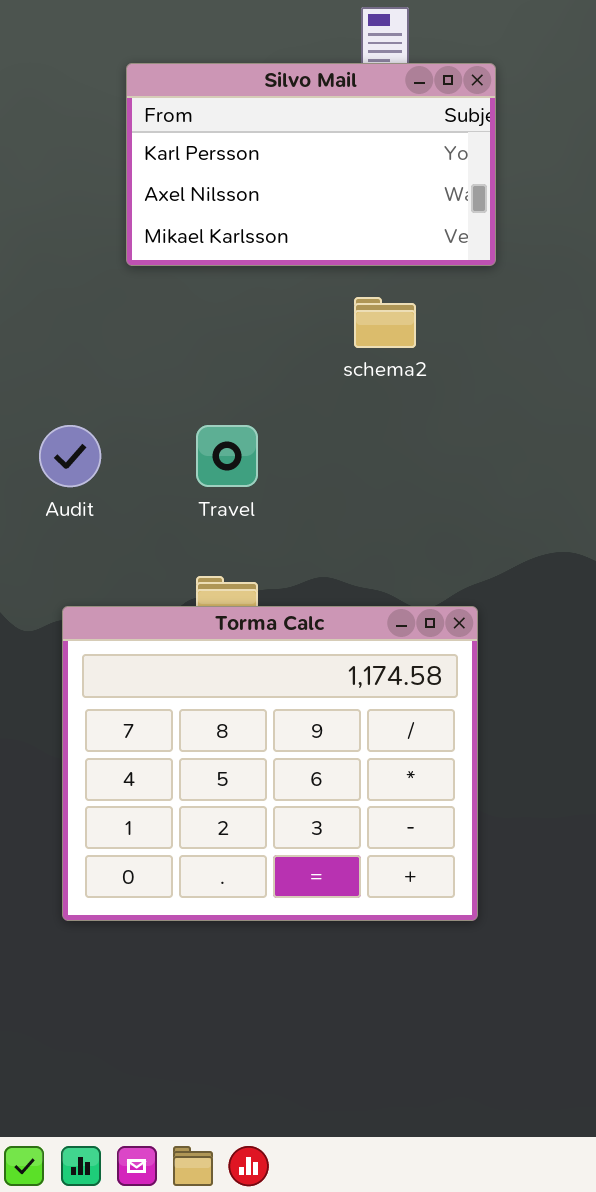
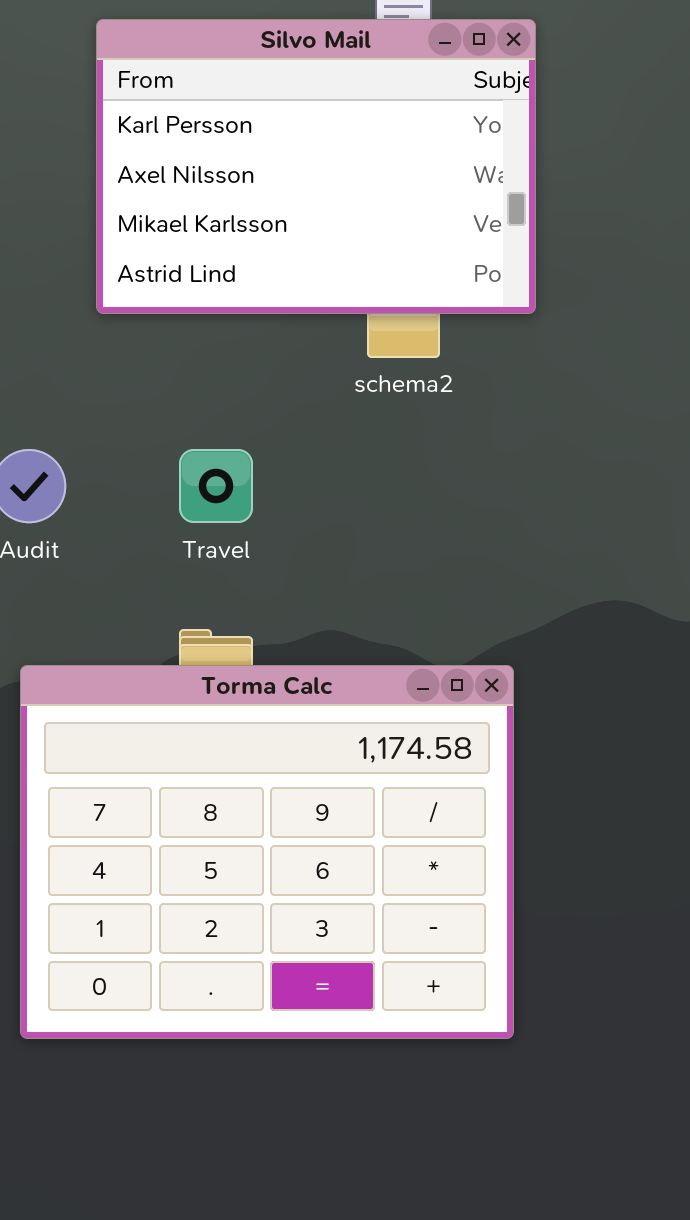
Silvo Mail: [126,63,496,266] -> [96,19,536,314], resized

